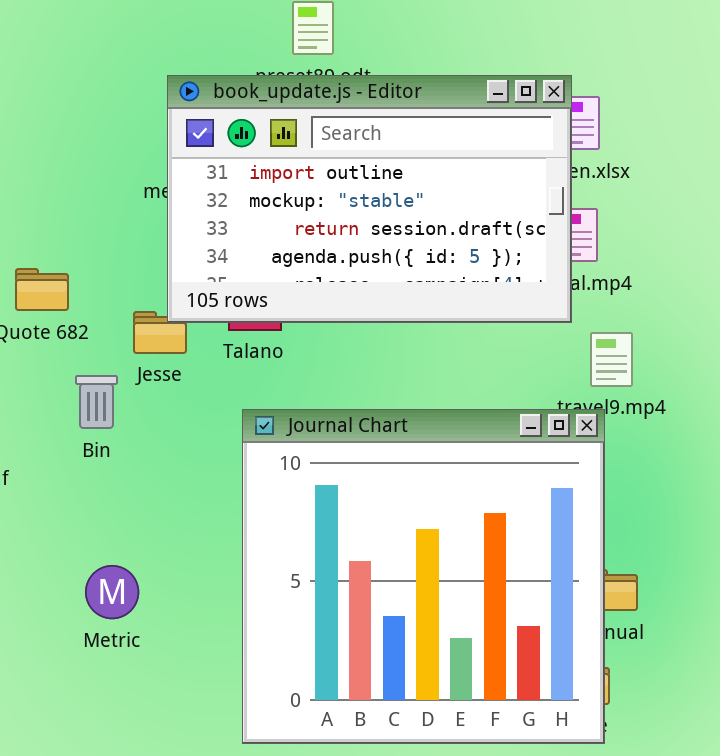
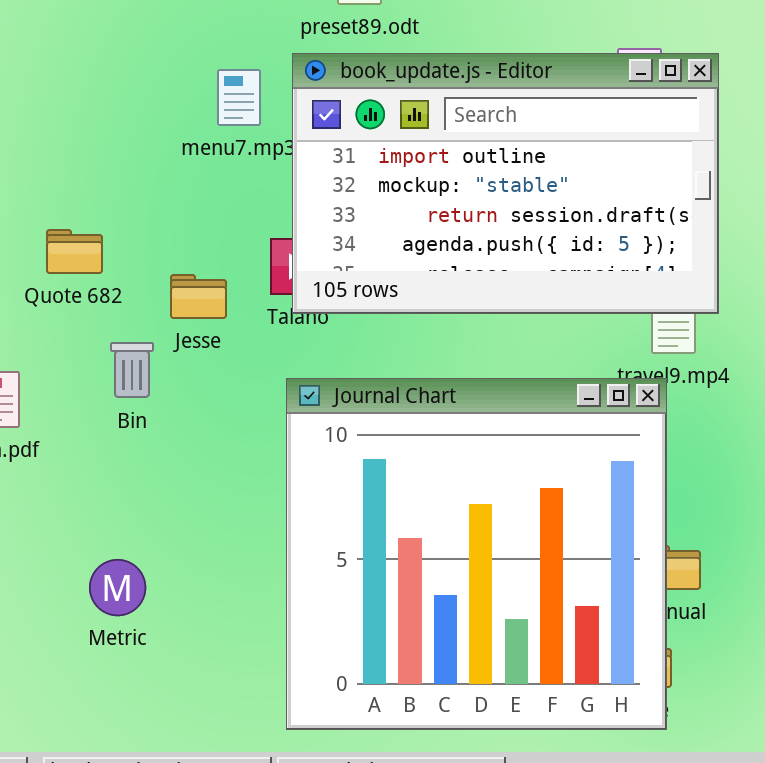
book_update.js - Editor: [167,75,572,323] -> [292,53,719,314], moved
Metric: [85,565,139,619] -> [89,559,146,616], moved

